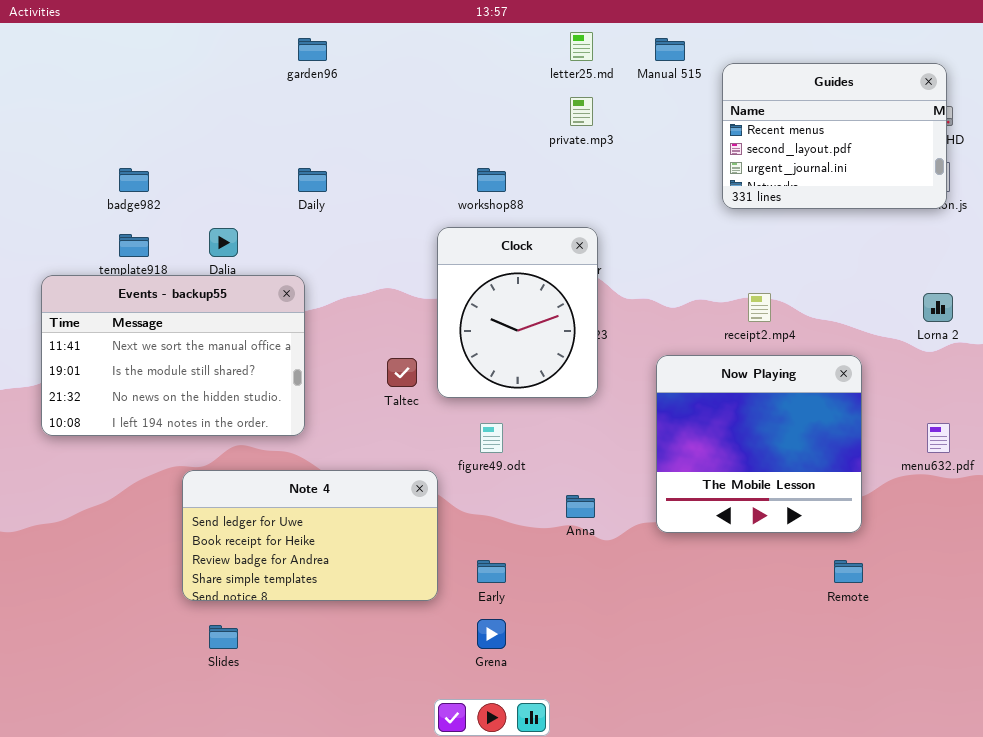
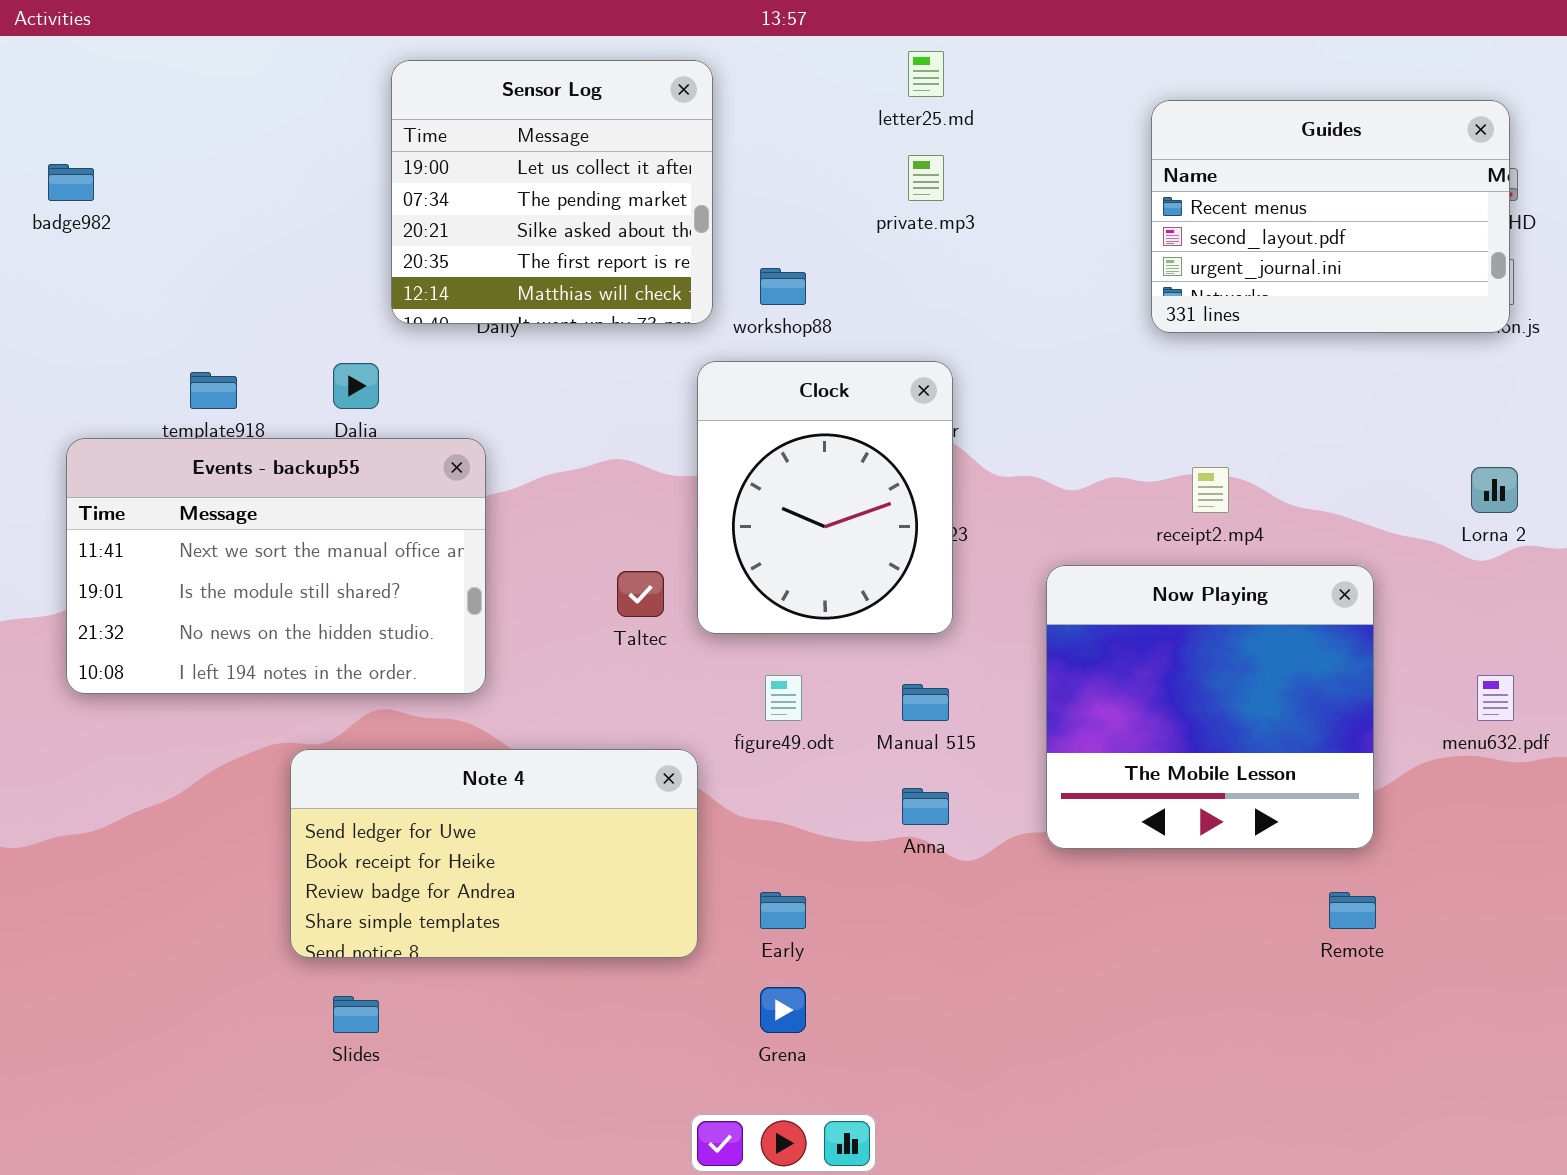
Sensor Log: none -> [391,60,713,324], opened
Manual 515: [655,38,685,61] -> [902,684,949,721], moved
badge982: [119,168,149,192] -> [48,164,94,201], moved

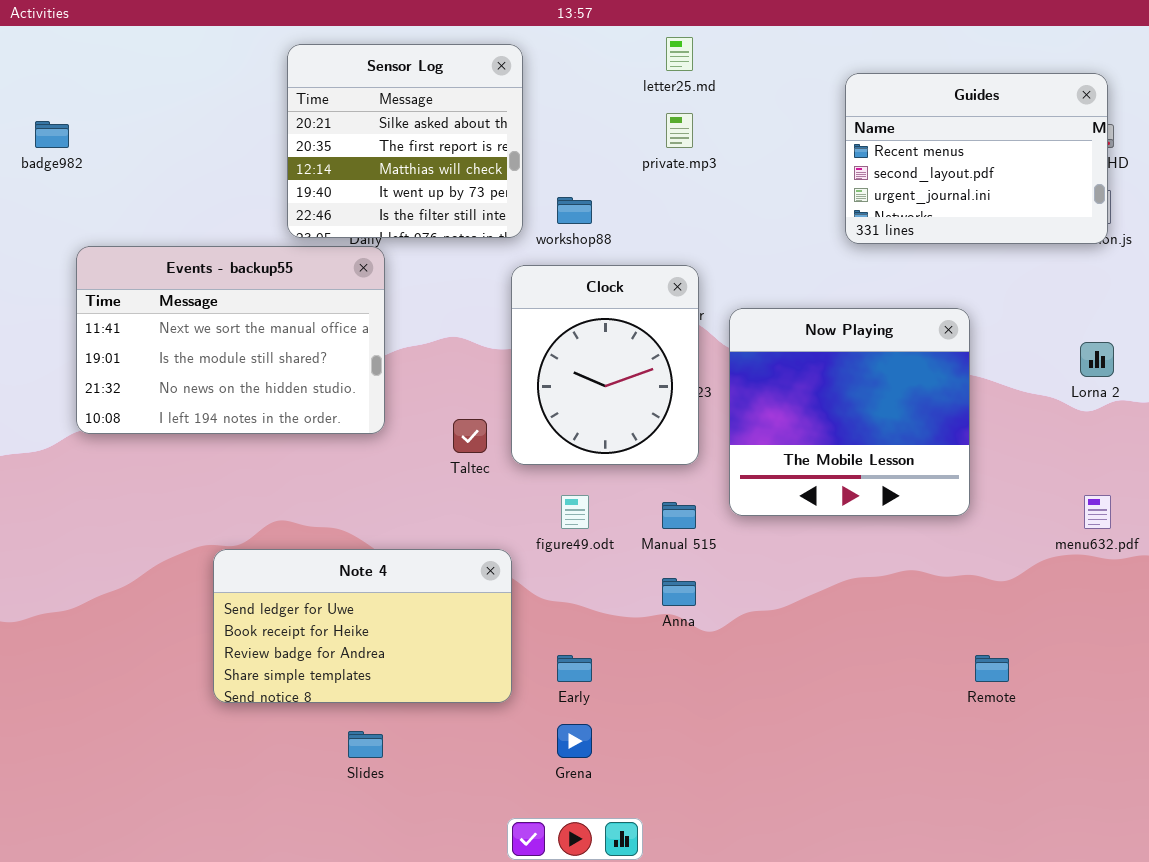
Sensor Log: [391,60,713,324] -> [287,44,523,238], scrolled down 2 rows
Events - backup55: [66,438,486,694] -> [76,246,385,434], moved
Now Playing: [1046,565,1374,849] -> [729,308,970,516], moved
Slides: [333,996,379,1033] -> [348,731,383,758], moved

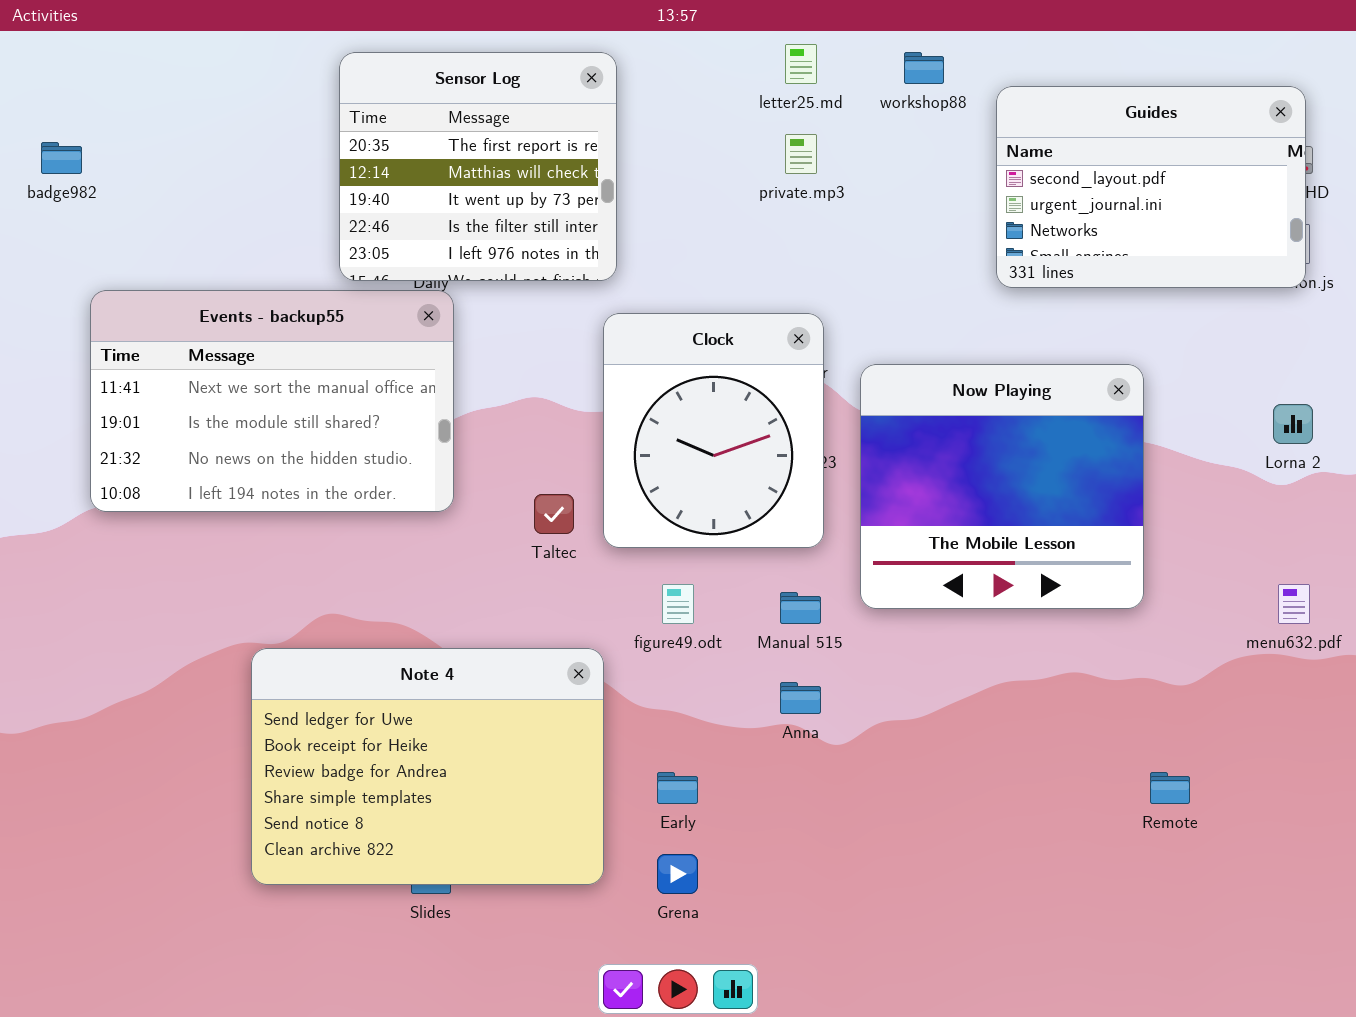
Sensor Log: [287,44,523,238] -> [339,52,617,281], scrolled down 1 row
Guides: [845,73,1108,244] -> [996,86,1306,288], scrolled down 1 row
workshop88: [557,197,592,224] -> [904,52,944,84], moved
Note 4: [213,549,512,703] -> [251,648,604,885], resized

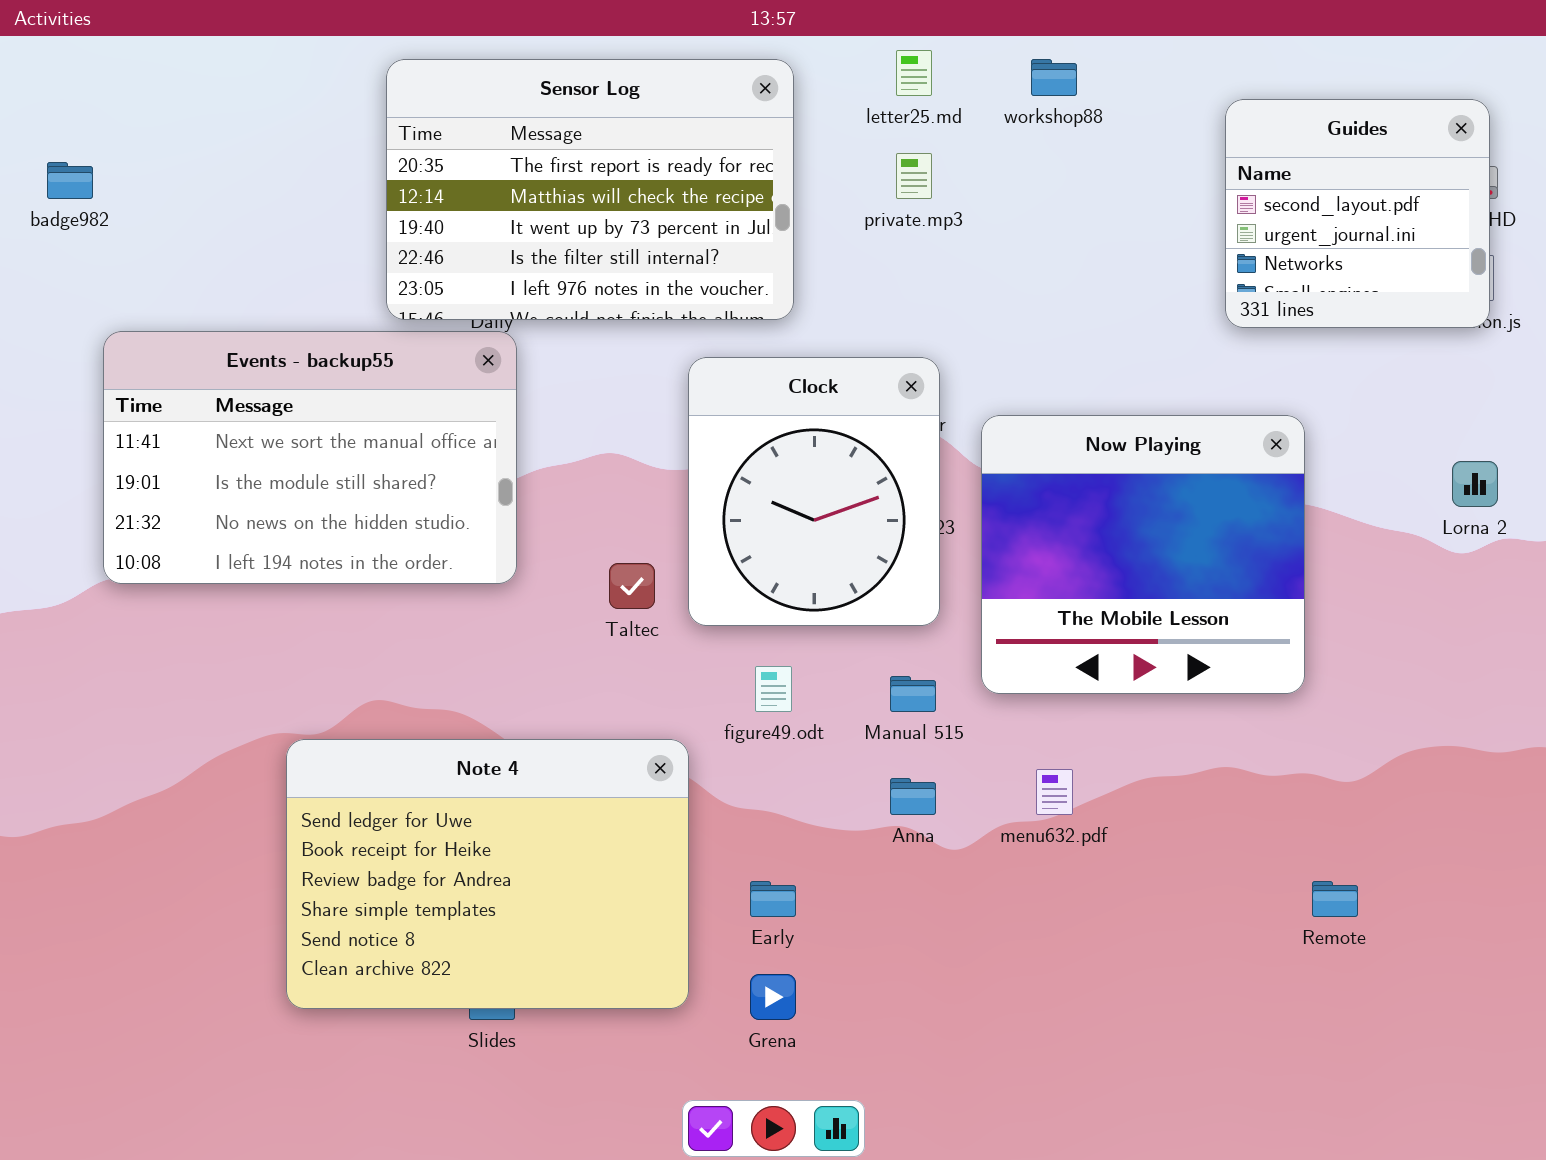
Sensor Log: [339,52,617,281] -> [386,59,794,320], resized
Guides: [996,86,1306,288] -> [1225,99,1490,328], resized
menu632.pdf: [1278,584,1310,624] -> [1036,769,1073,815], moved

